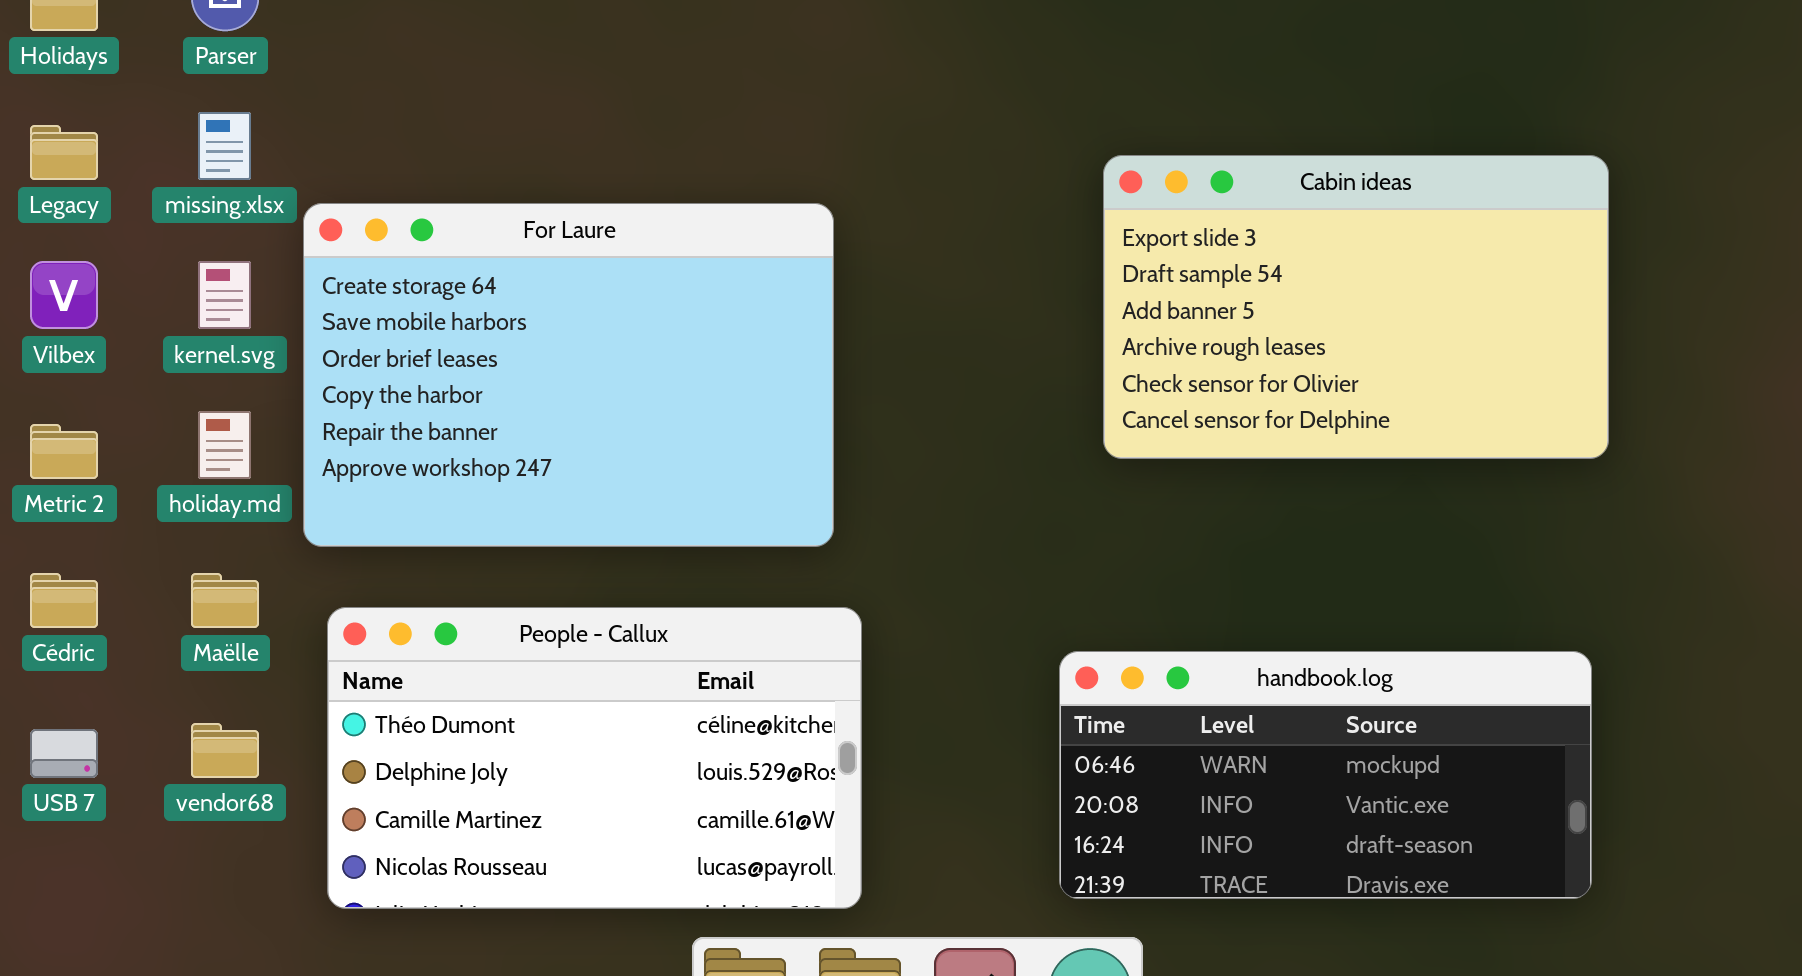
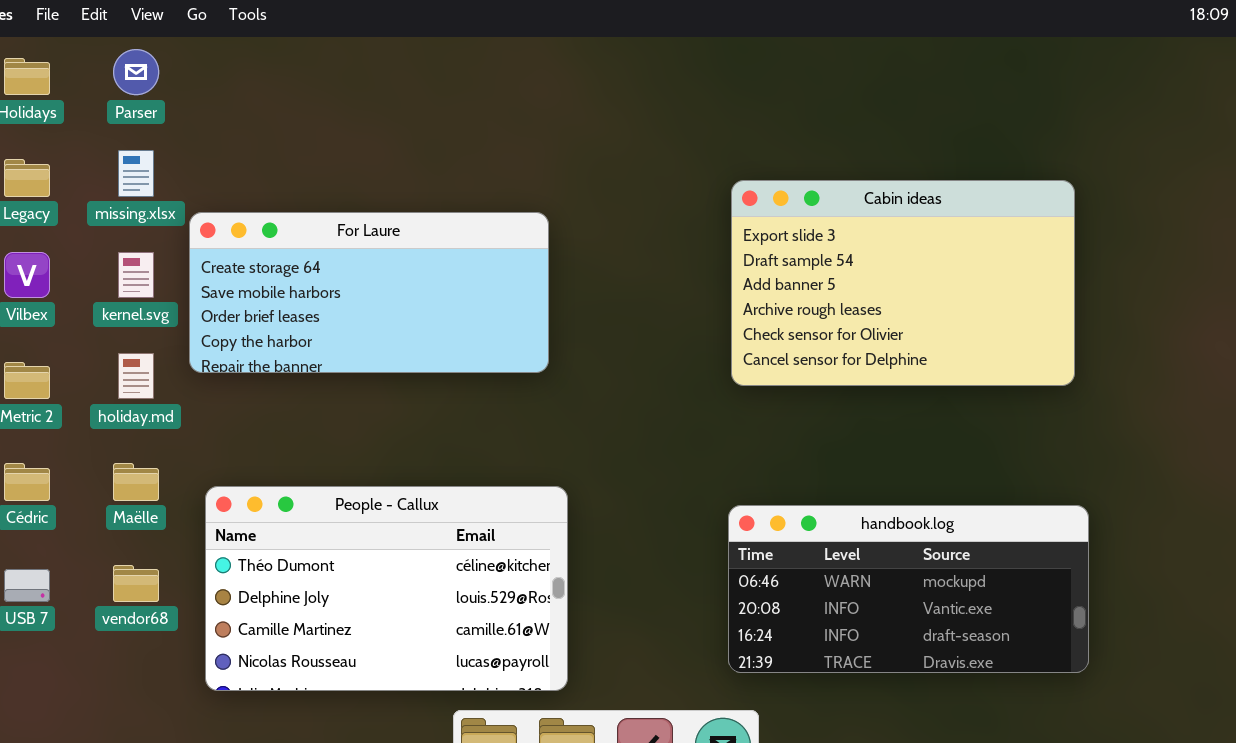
For Laure: [303,203,834,547] -> [189,212,549,373], resized
handbook.log: [1059,651,1592,899] -> [728,505,1089,673], moved

